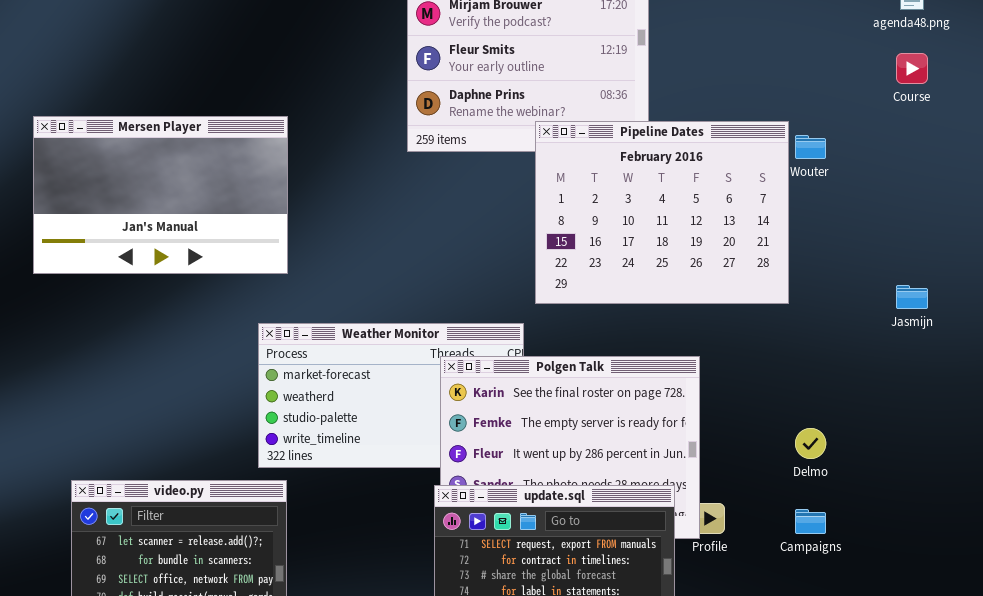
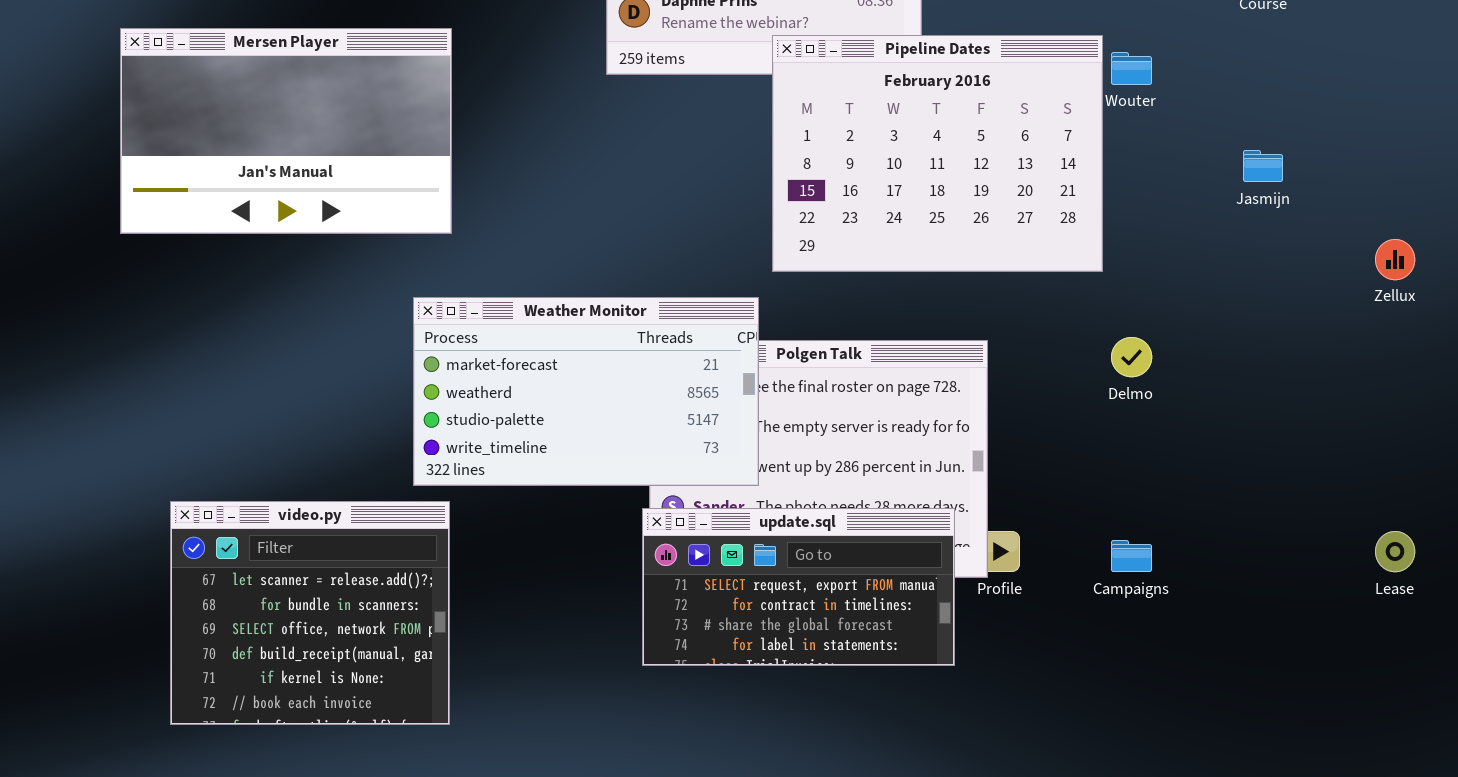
Jasmijn: [896,285,928,309] -> [1243,150,1283,182], moved
Weather Monitor: [258,323,524,468] -> [413,297,759,486], raised
Delmo: [795,428,826,459] -> [1111,337,1152,377], moved

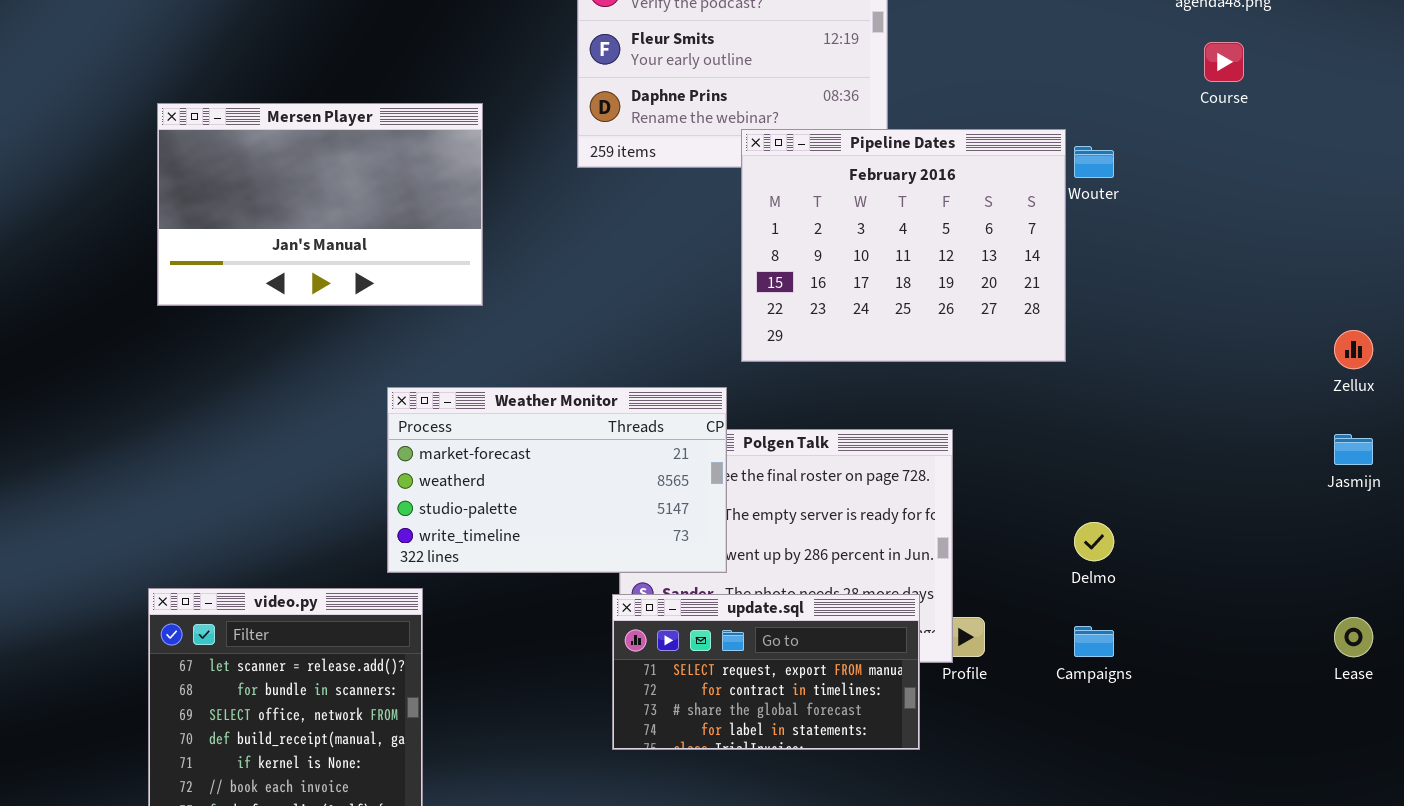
Mersen Player: [120,28,452,234] -> [157,103,483,306], moved
Jasmijn: [1243,150,1283,182] -> [1334,434,1373,465], moved
Delmo: [1111,337,1152,377] -> [1074,522,1114,561], moved

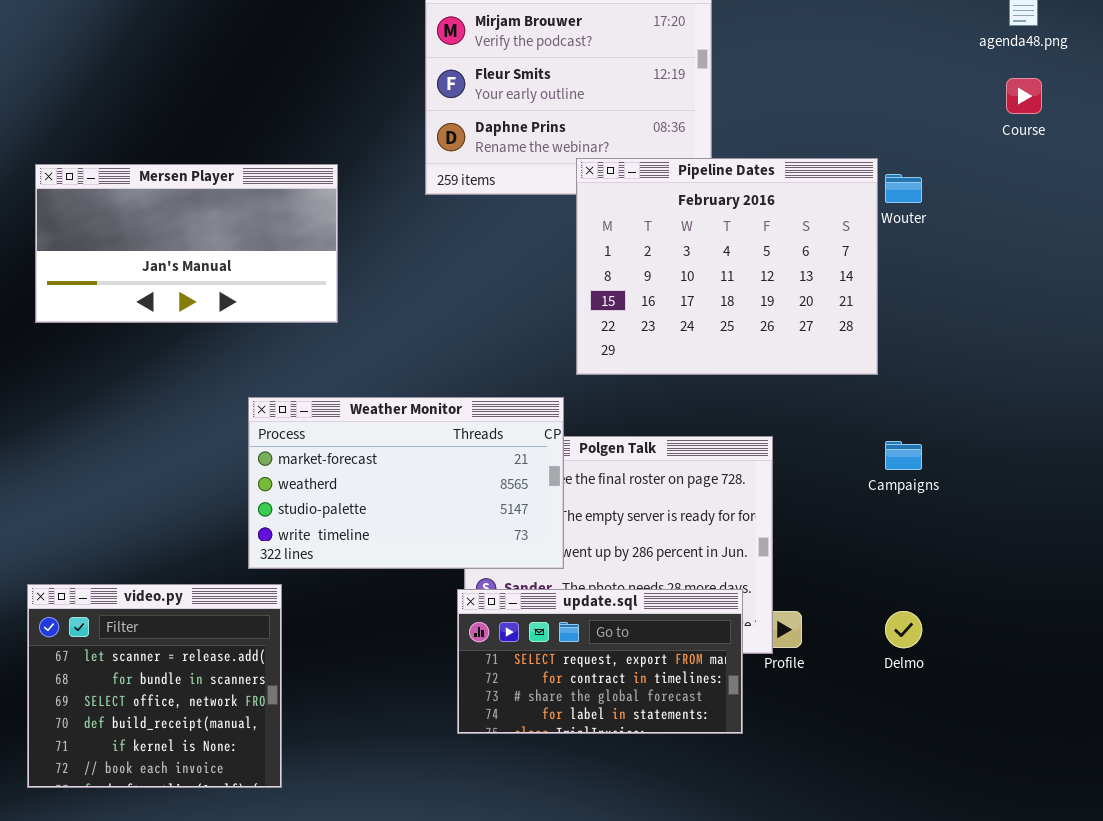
Mersen Player: [157,103,483,306] -> [35,164,338,323], resized
Delmo: [1074,522,1114,561] -> [885,611,922,648], moved
Campaigns: [1074,626,1114,657] -> [885,441,922,470], moved

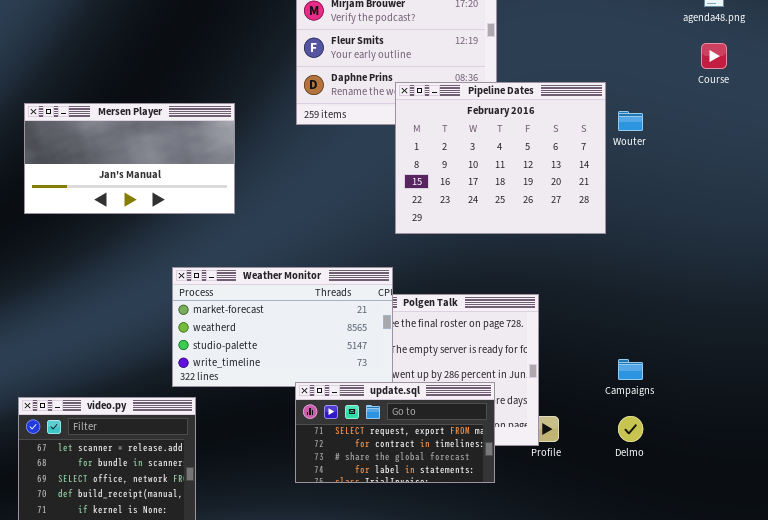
Pipeline Dates: [576,158,878,375] -> [395,82,606,234], moved
Campaigns: [885,441,922,470] -> [618,359,643,380], moved
update.sql: [457,589,743,734] -> [295,382,495,483], moved

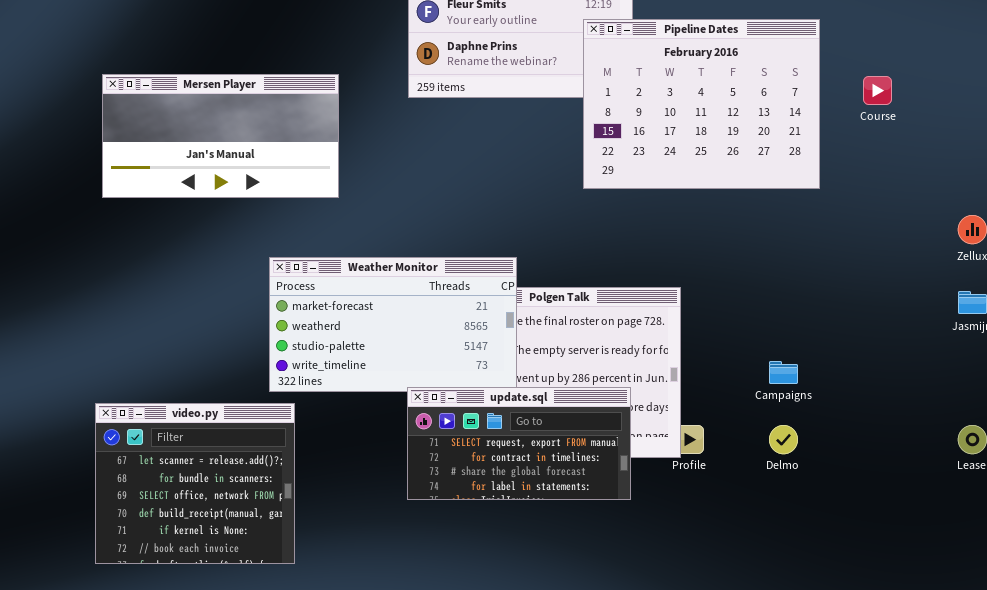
Course: [701,43,727,69] -> [863,76,892,105], moved
Pipeline Dates: [395,82,606,234] -> [583,19,820,189], moved

